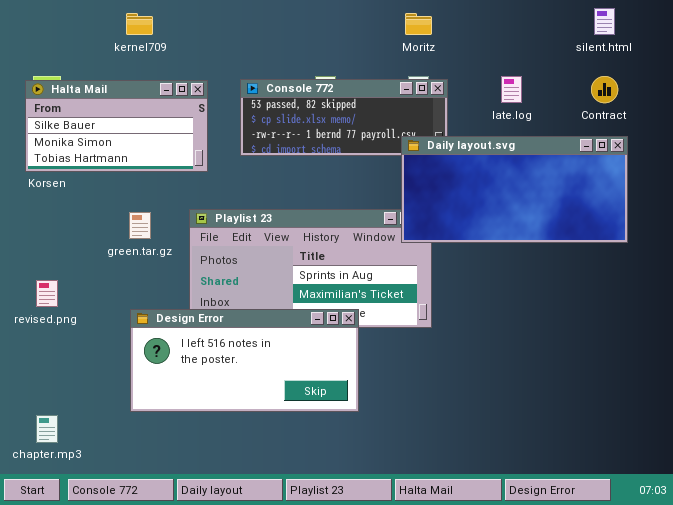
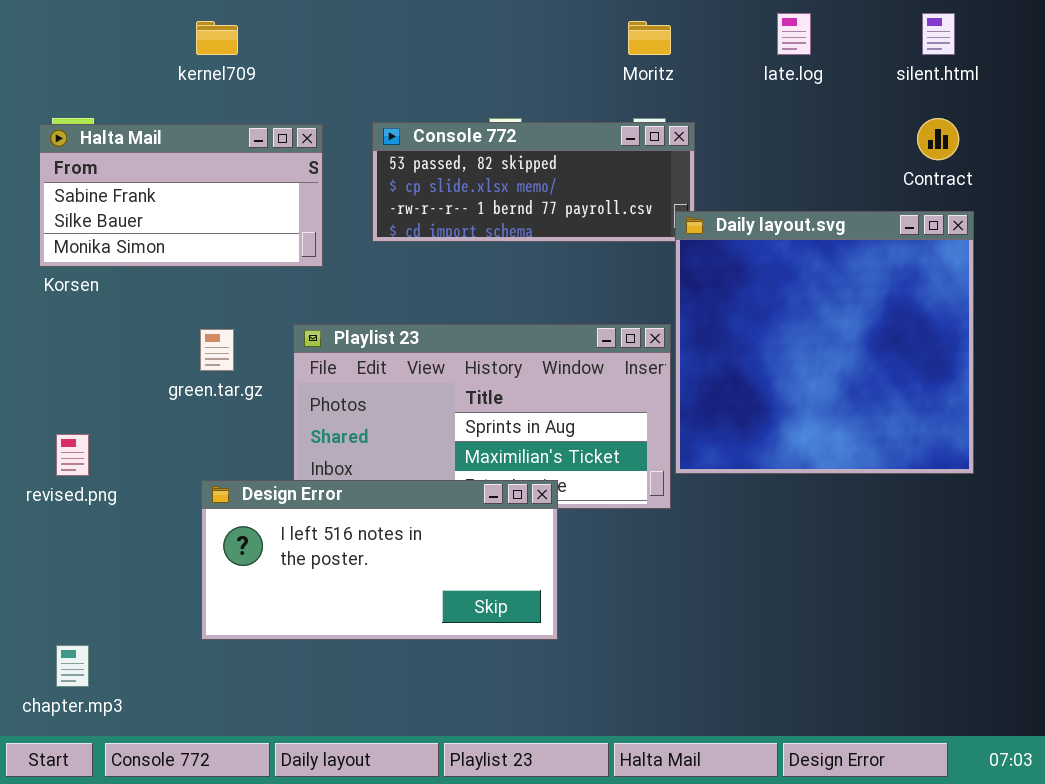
late.log: [501,76,522,103] -> [777,13,811,55], moved
Halta Mail: [25,80,208,172] -> [39,124,323,267], scrolled up 1 row
Daily layout.svg: [401,136,628,243] -> [675,211,974,474], resized

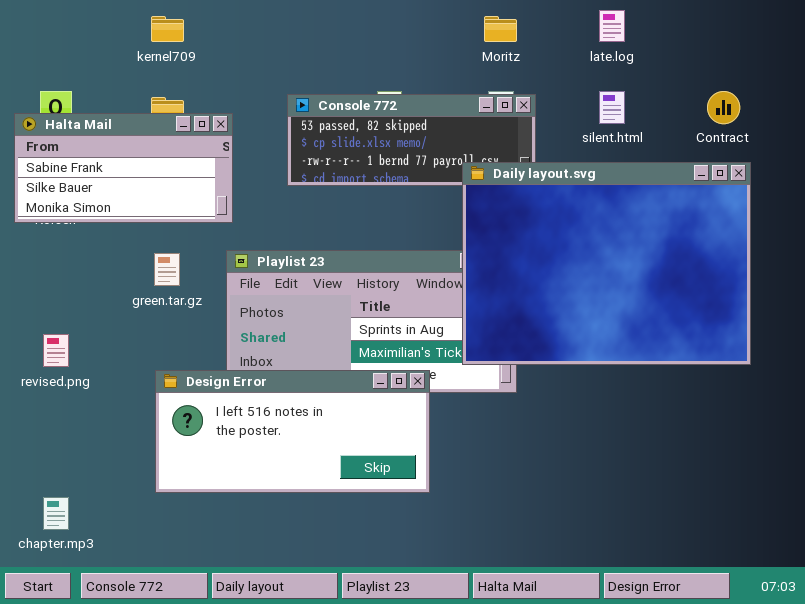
silent.html: [922,13,955,55] -> [599,91,625,124], moved
Halta Mail: [39,124,323,267] -> [14,113,233,223], moved
Daily layout.svg: [675,211,974,474] -> [462,162,751,365], resized

